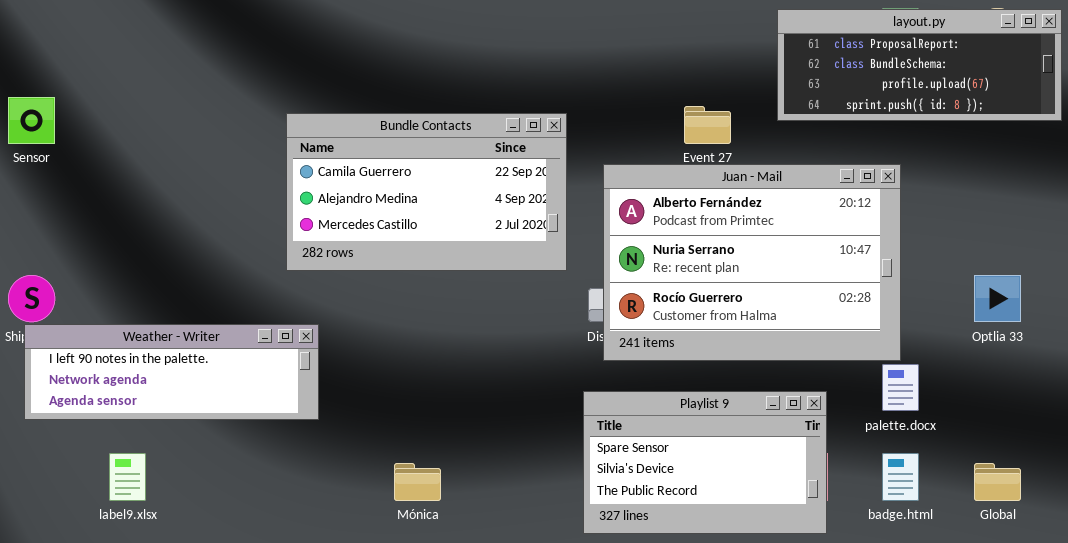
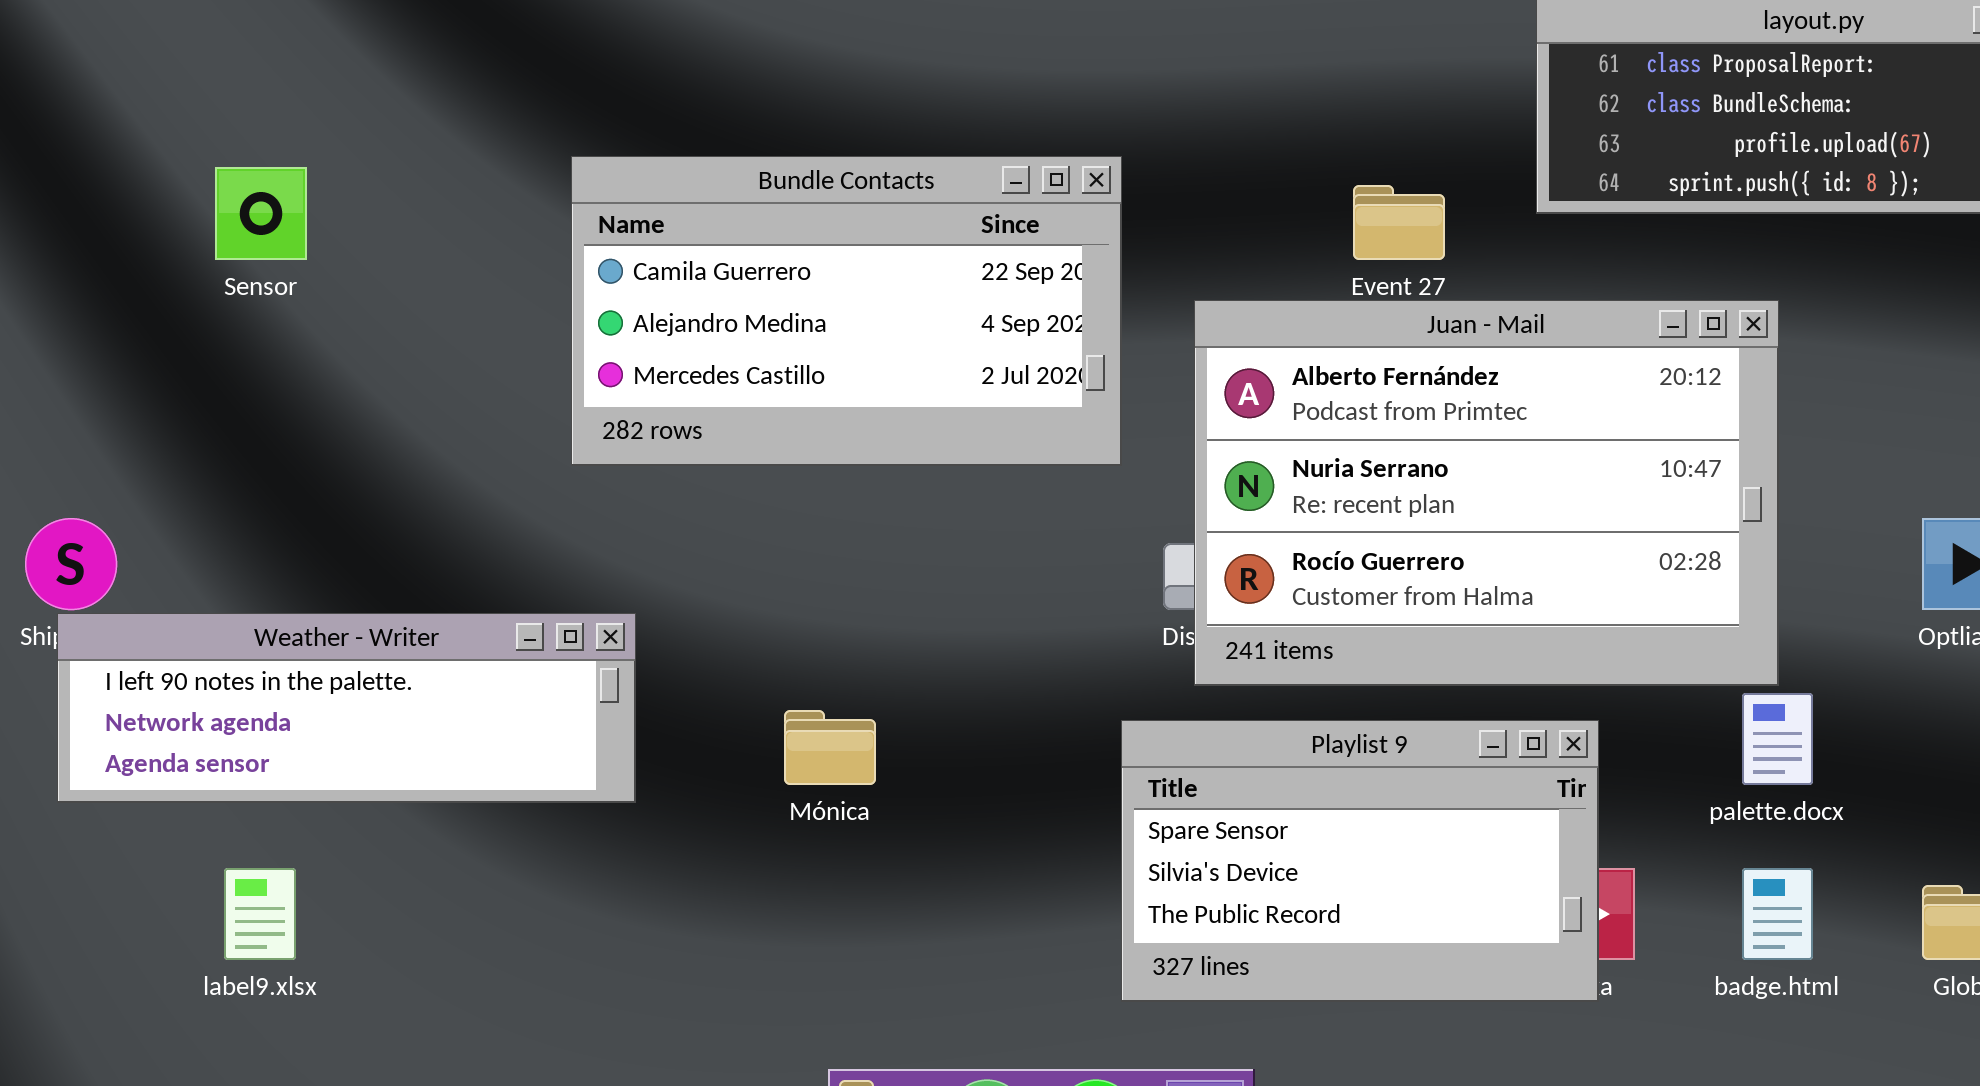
Sensor: [8,97,55,144] -> [215,167,307,260], moved
Bundle Contacts: [286,113,567,271] -> [571,156,1122,466], moved
Playlist 9: [583,391,827,534] -> [1121,720,1599,1002], moved
Mónica: [394,463,441,501] -> [784,710,876,785], moved

